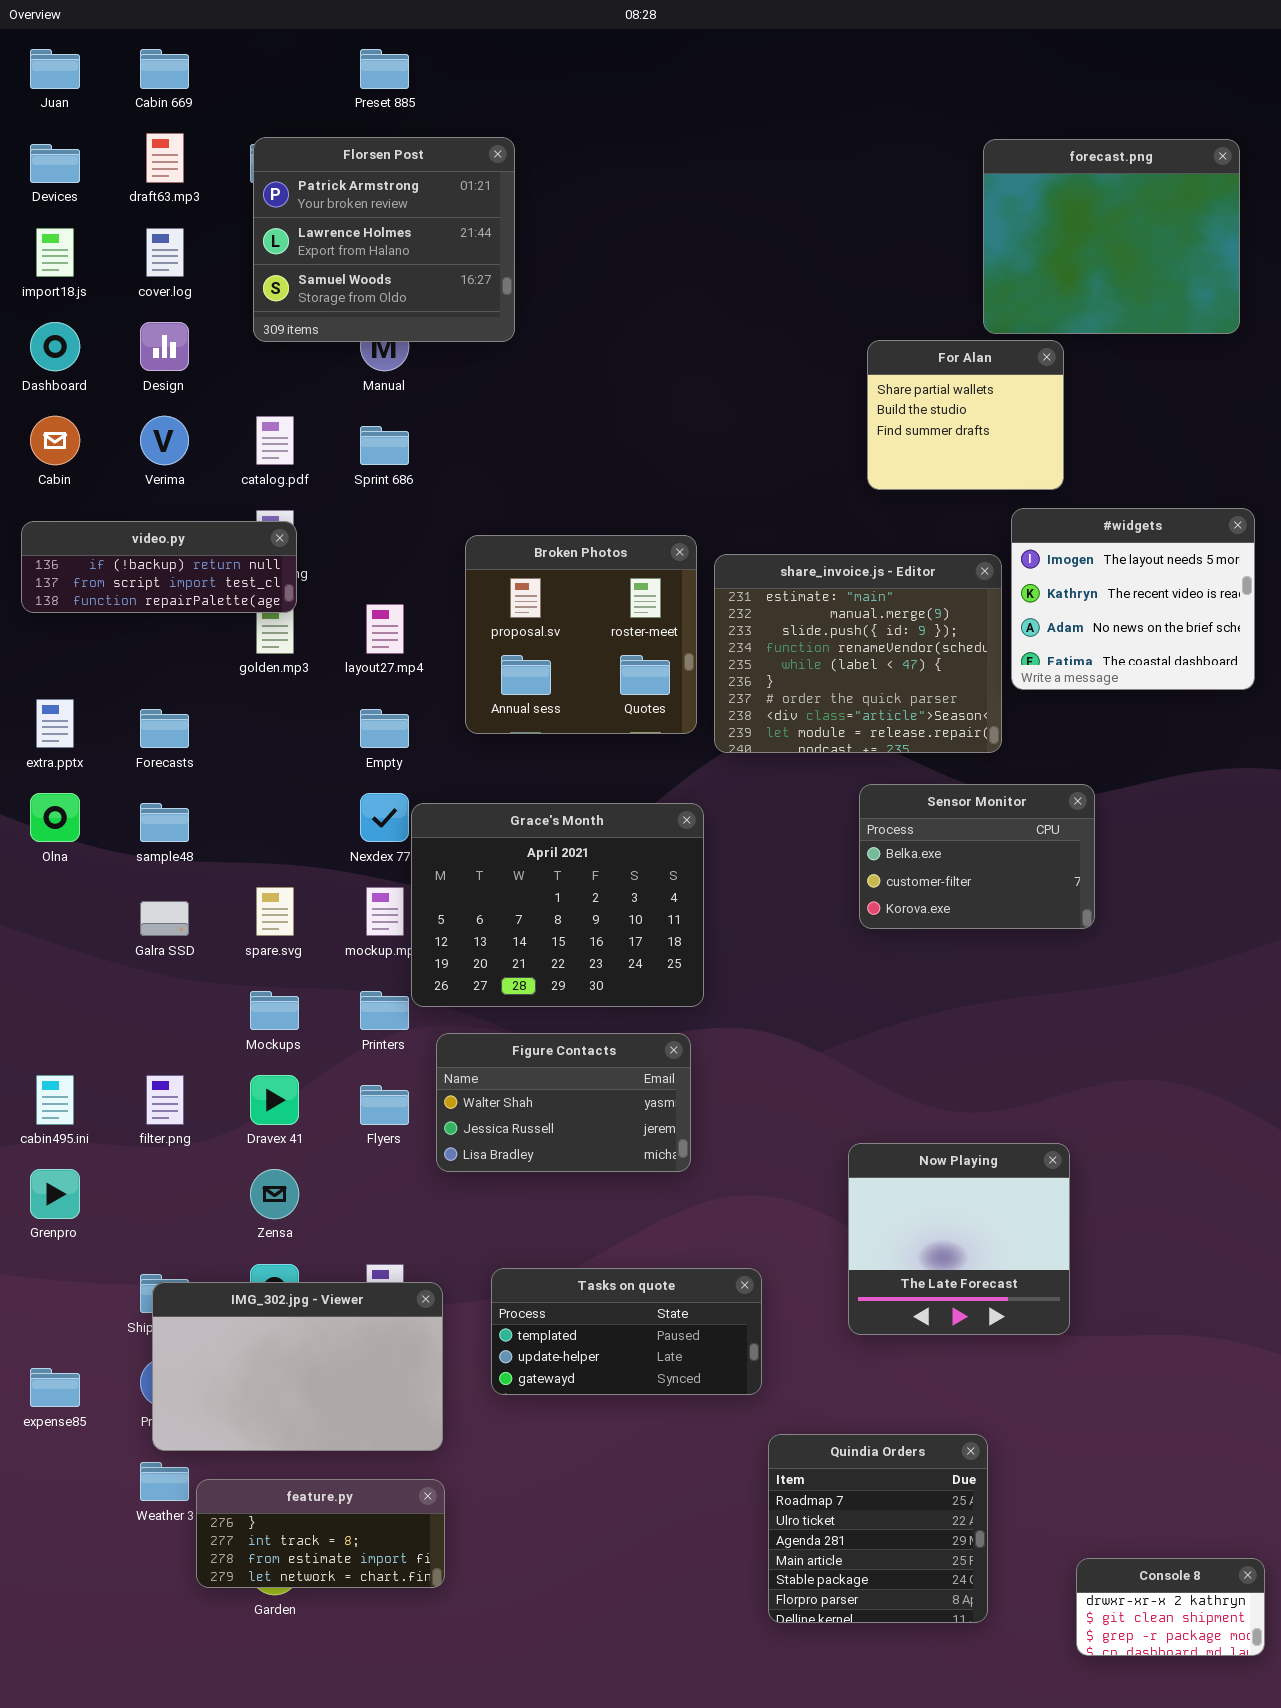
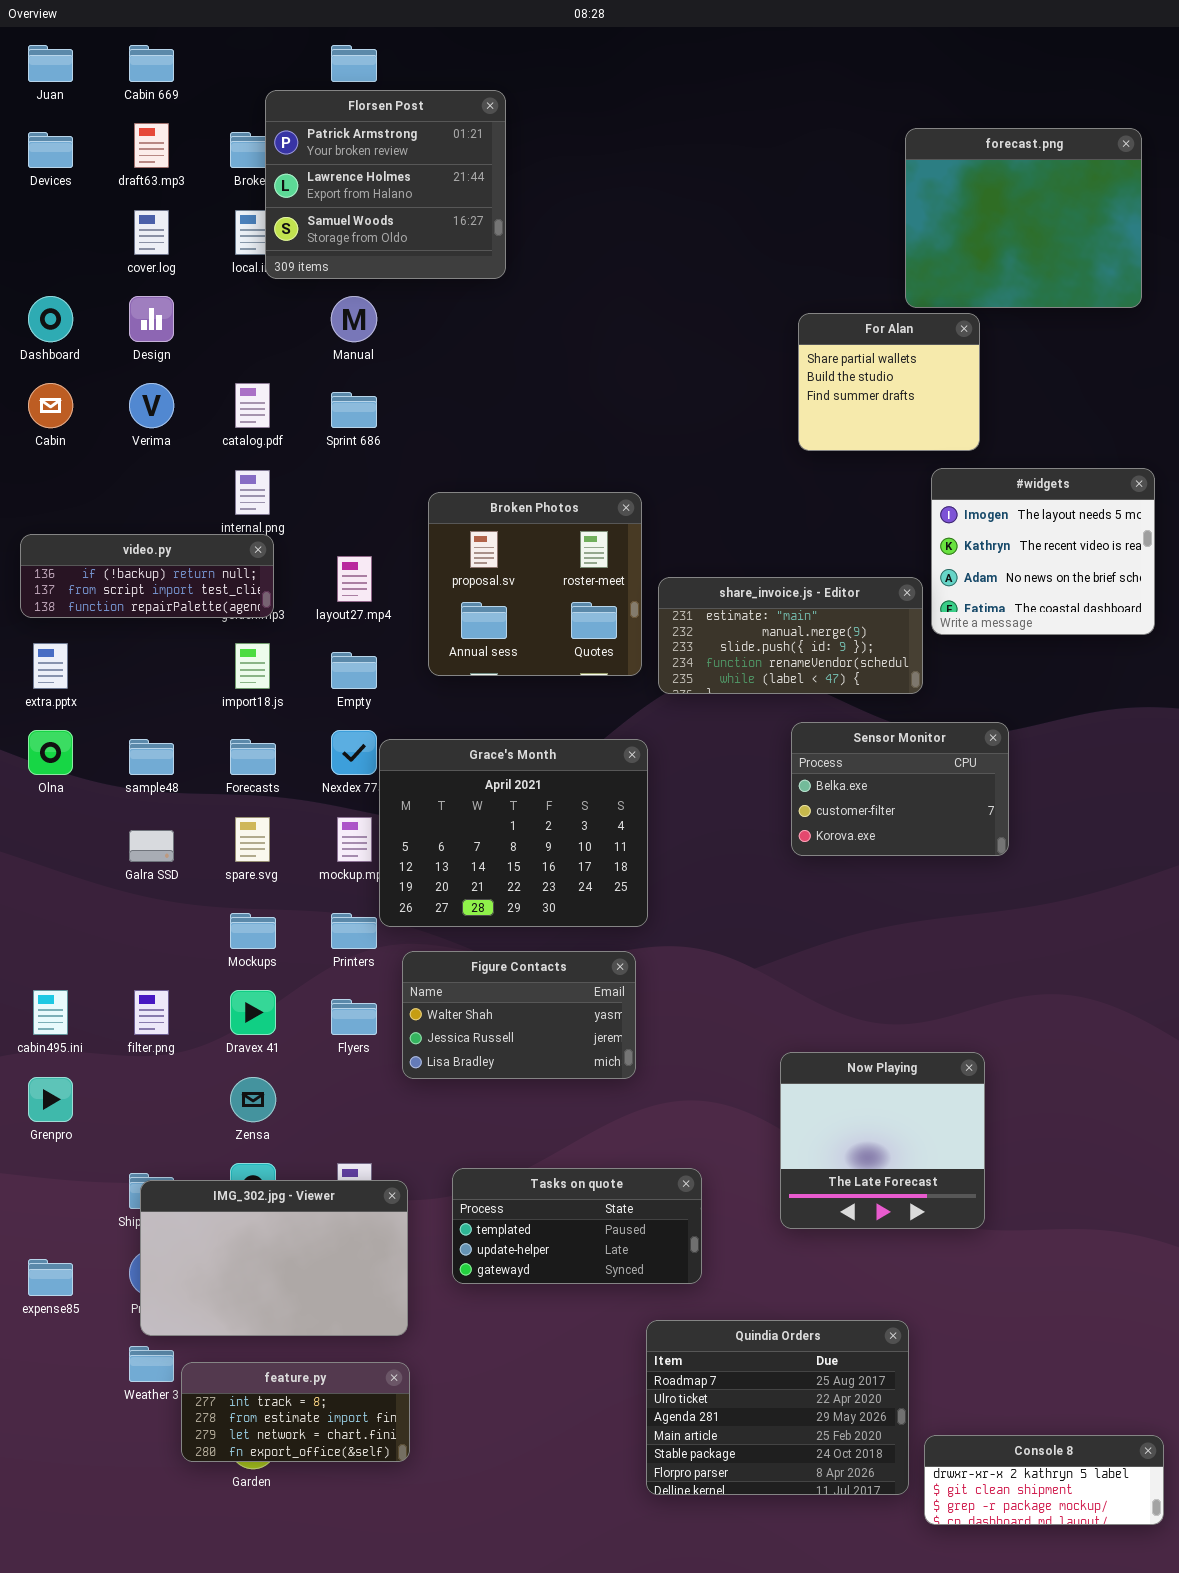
Florsen Post: [253,137,515,342] -> [265,90,506,279], moved
import18.js: [36,228,74,277] -> [235,643,270,689], moved
video.py: [21,521,297,613] -> [20,534,274,618], moved
share_invoice.js - Editor: [714,554,1002,753] -> [658,577,923,694], resized
Forecasts: [140,709,189,748] -> [230,739,276,775], moved
Quindia Orders: [768,1434,988,1623] -> [646,1320,909,1495], resized
feature.py: [196,1479,445,1588] -> [181,1362,410,1462], scrolled down 1 row
Console 8: [1076,1558,1265,1656] -> [924,1435,1164,1525], resized

